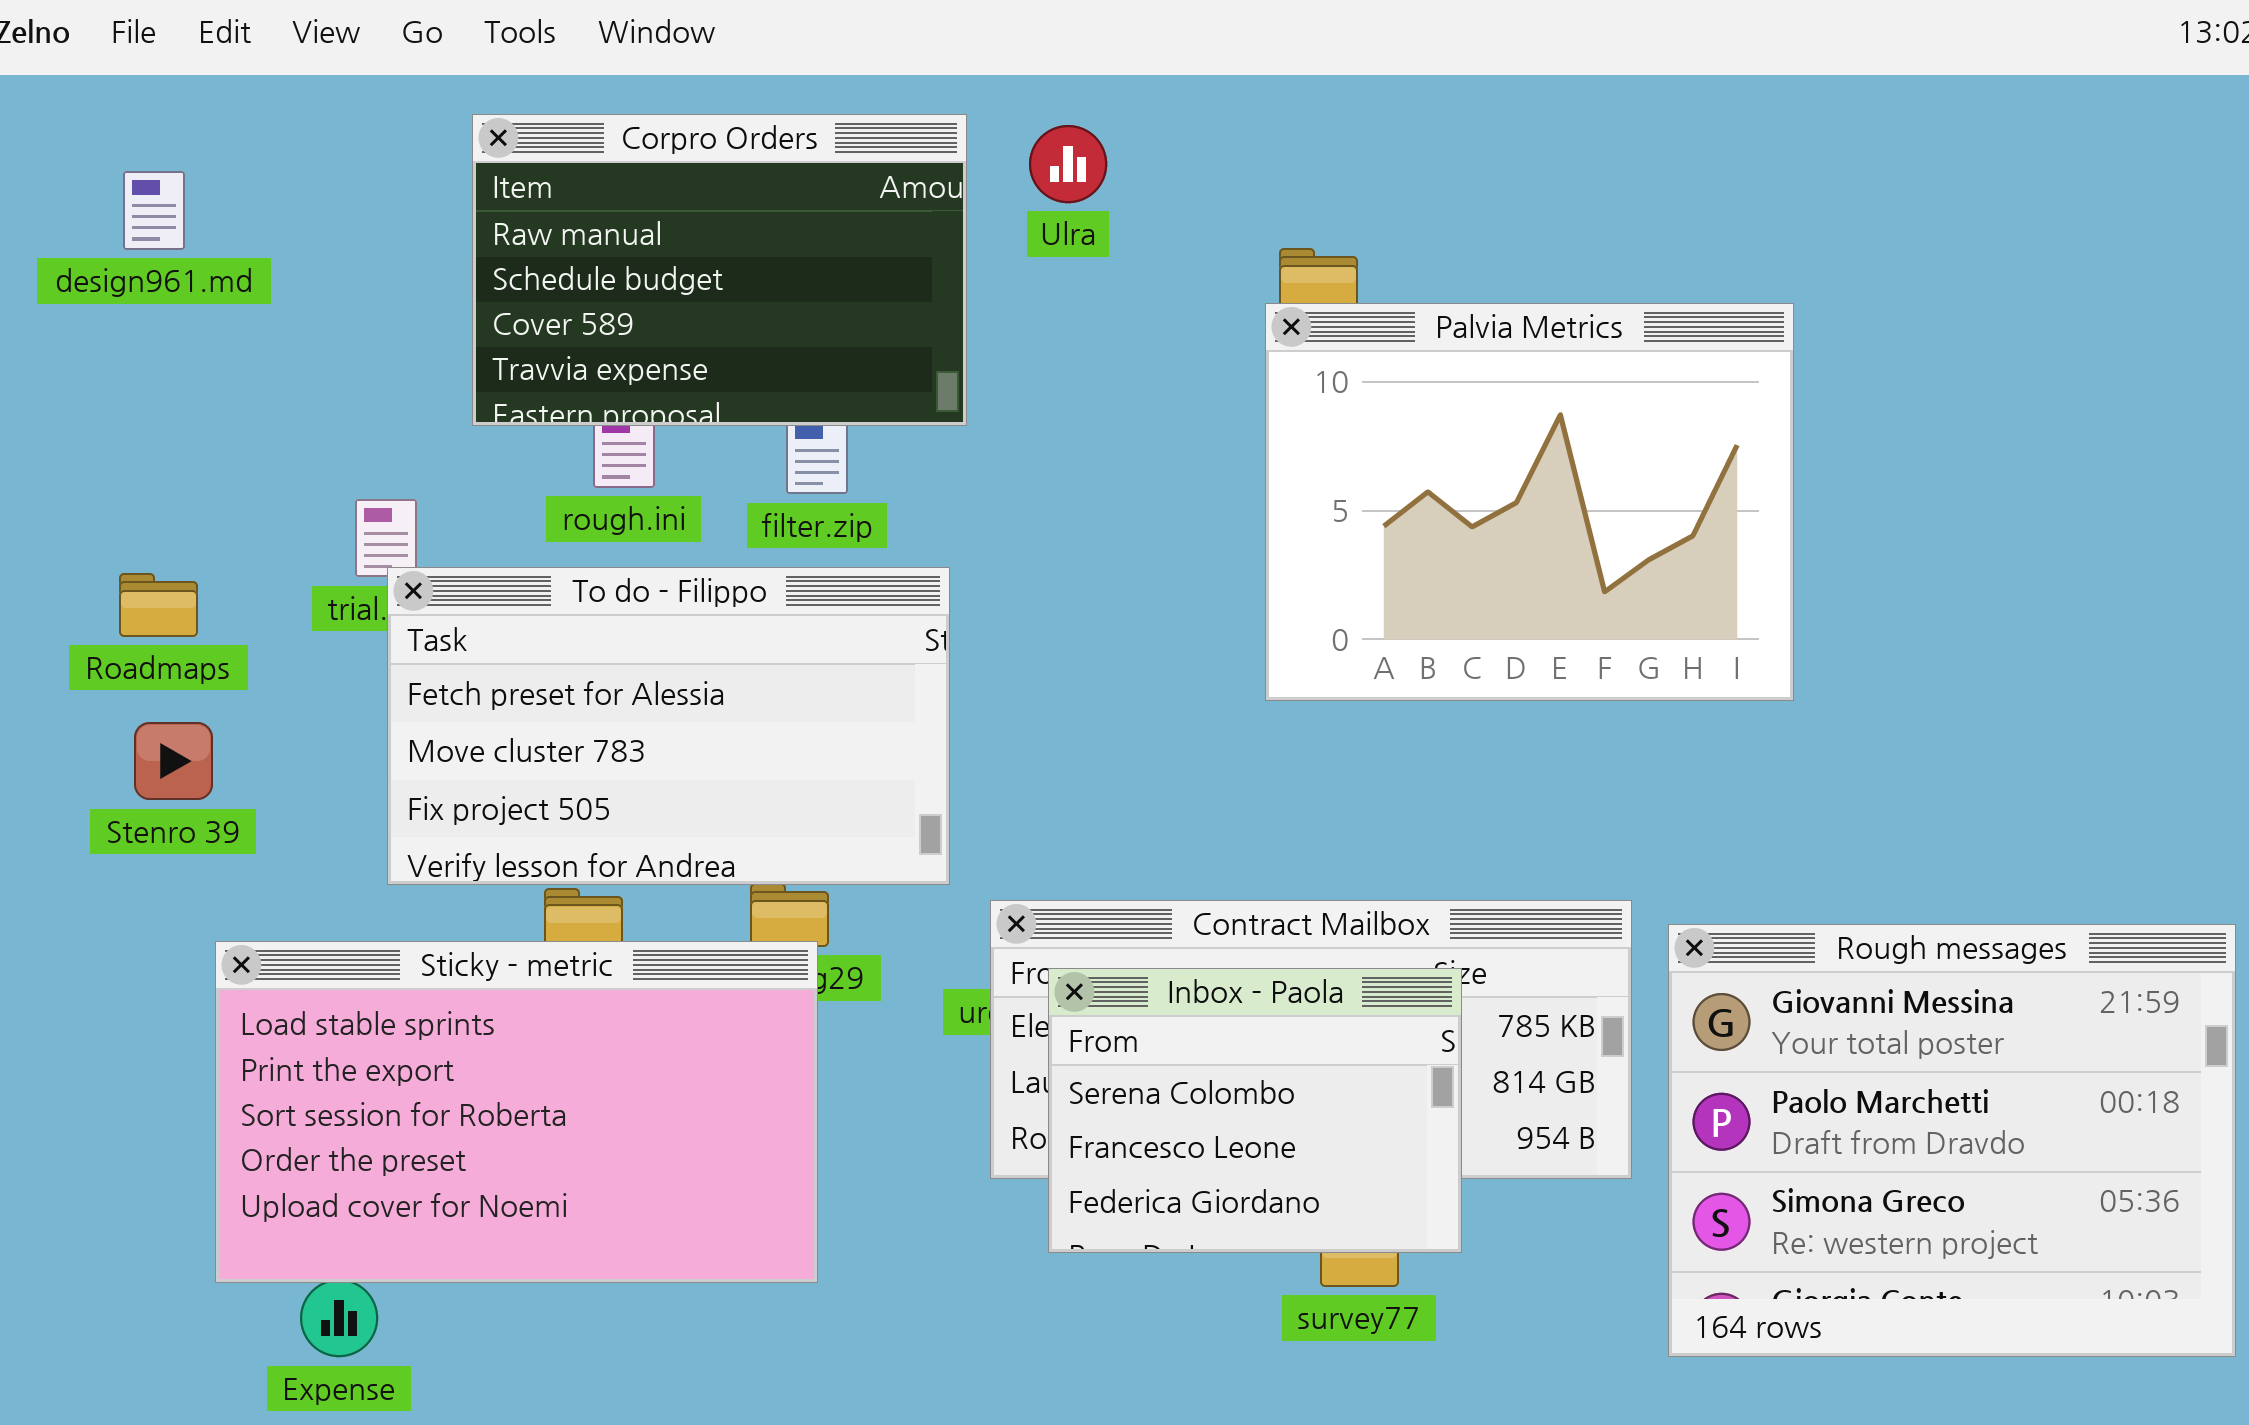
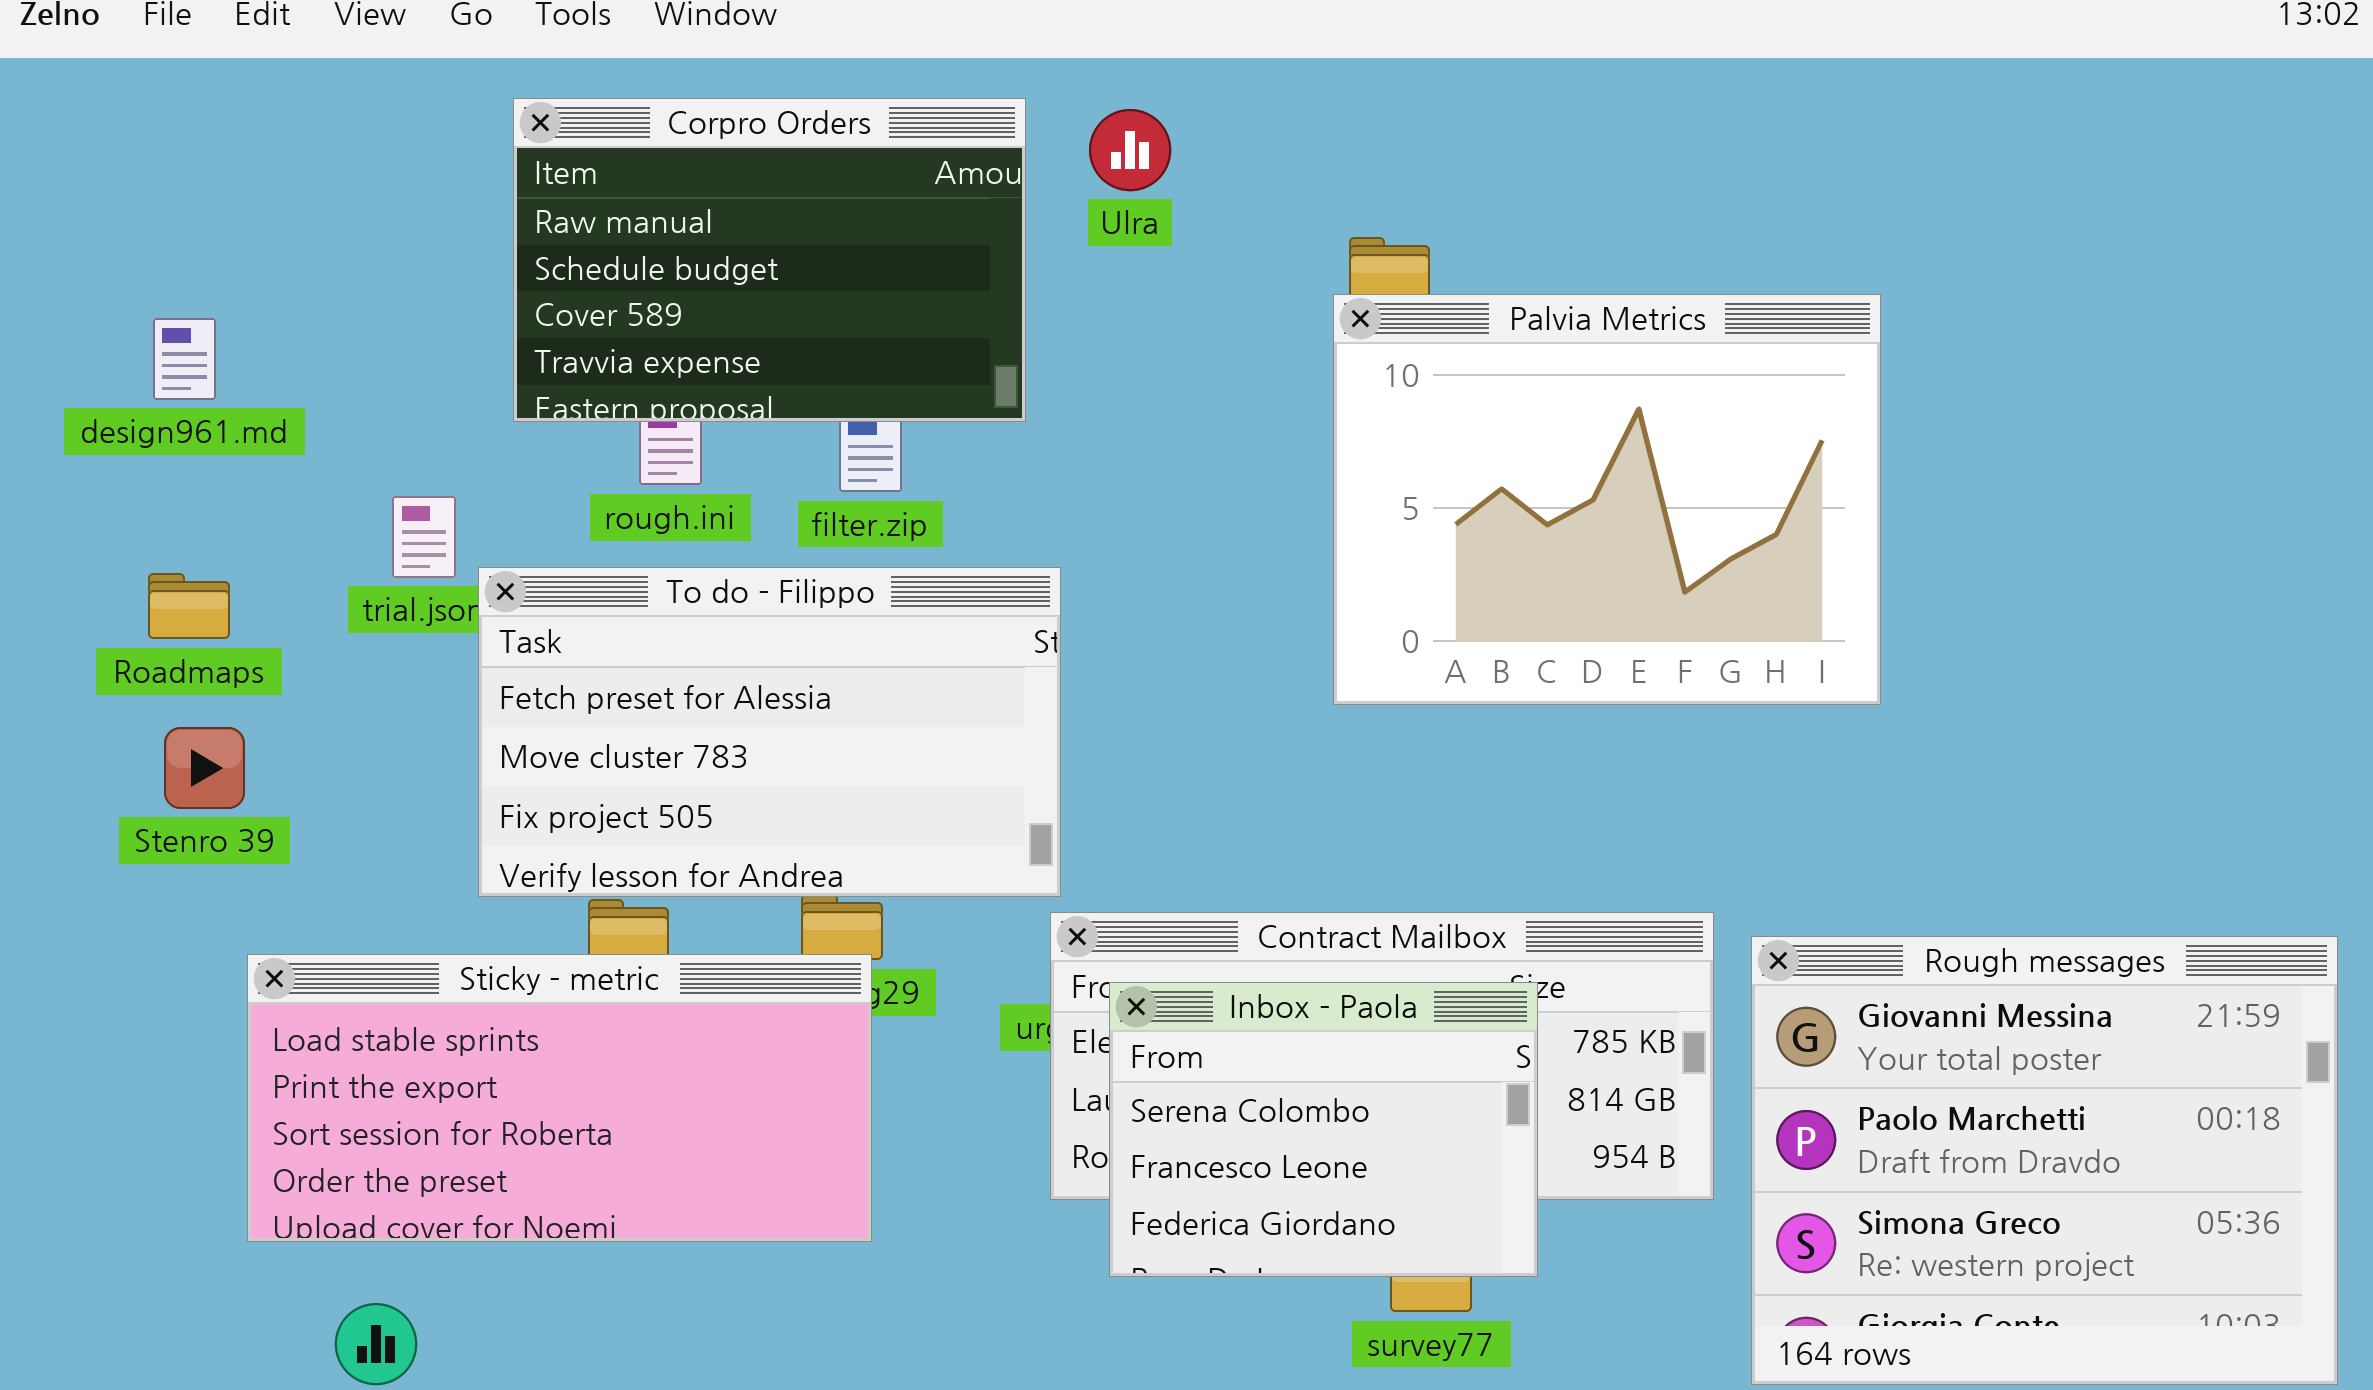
design961.md: [123,171,185,250] -> [153,318,216,400], moved
To do - Filippo: [387,567,950,885] -> [478,567,1061,897], moved
Sticky - metric: [215,941,818,1283] -> [247,954,872,1242], resized

